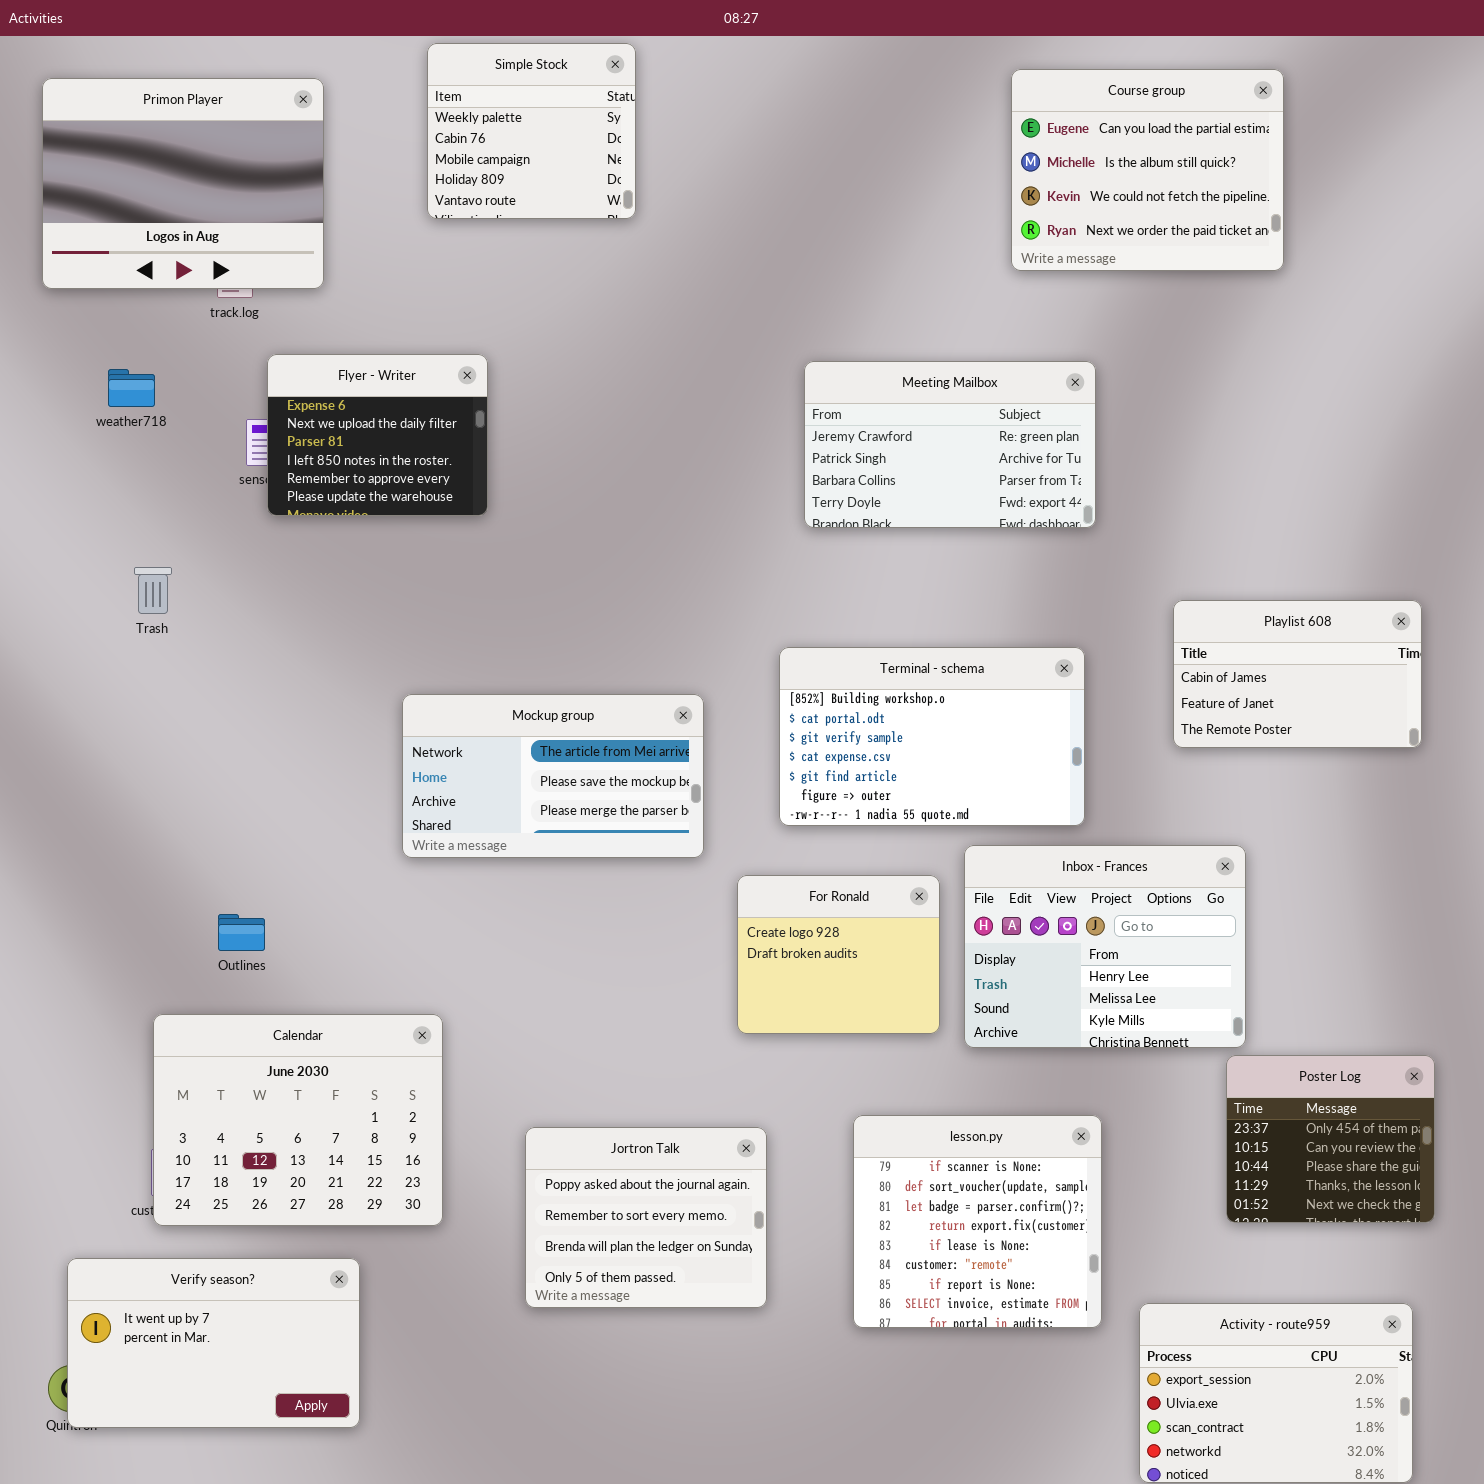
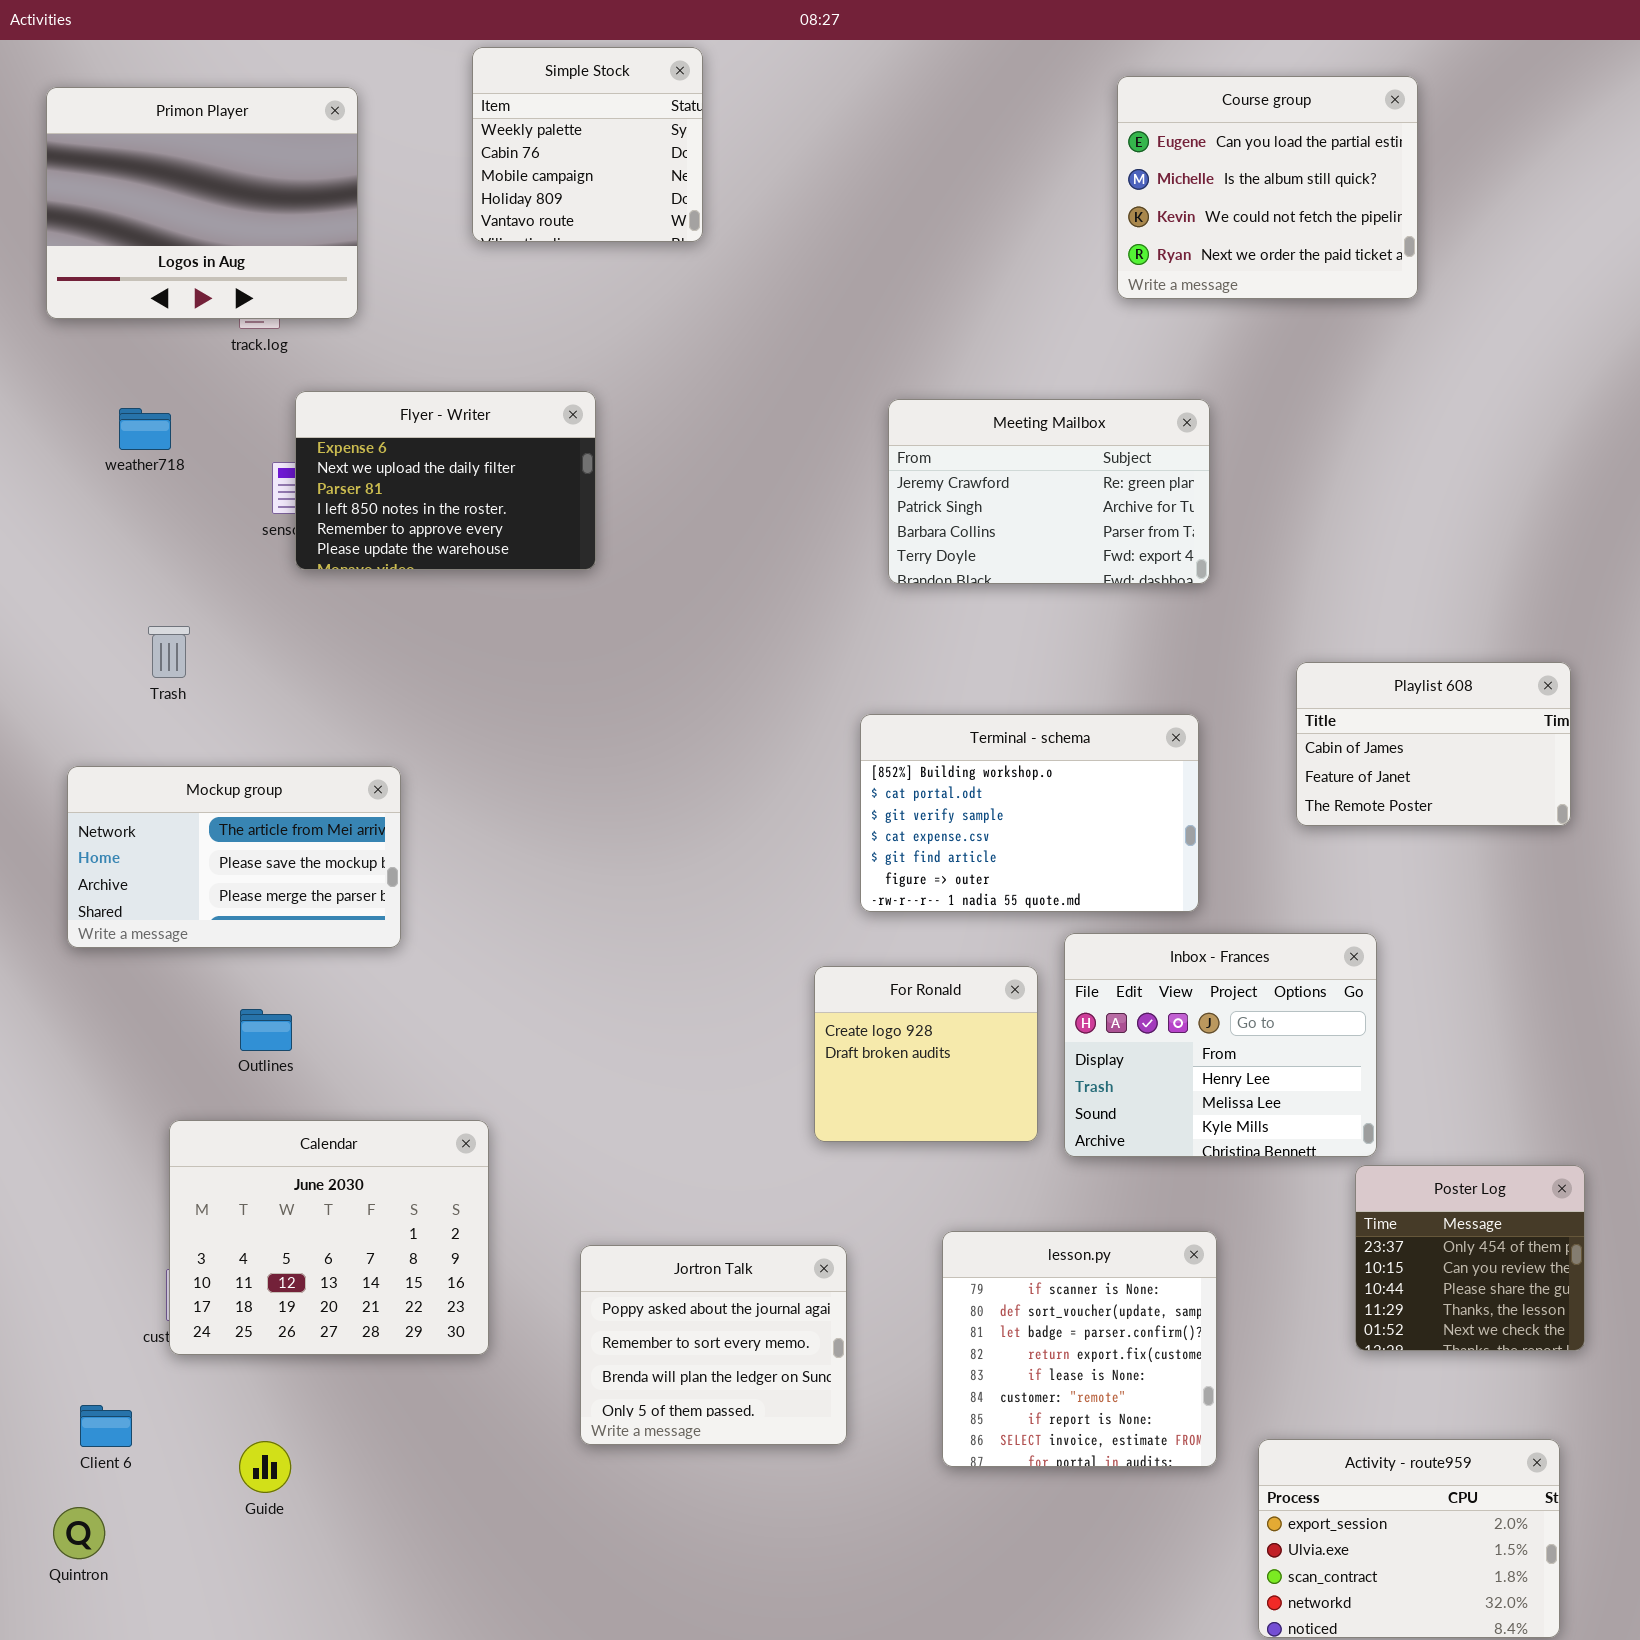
Flyer - Writer: [267,354,488,516] -> [295,391,596,570], resized
Mockup group: [402,694,704,858] -> [67,766,401,948], moved
Verify season?: [67,1258,360,1428] -> none, closed

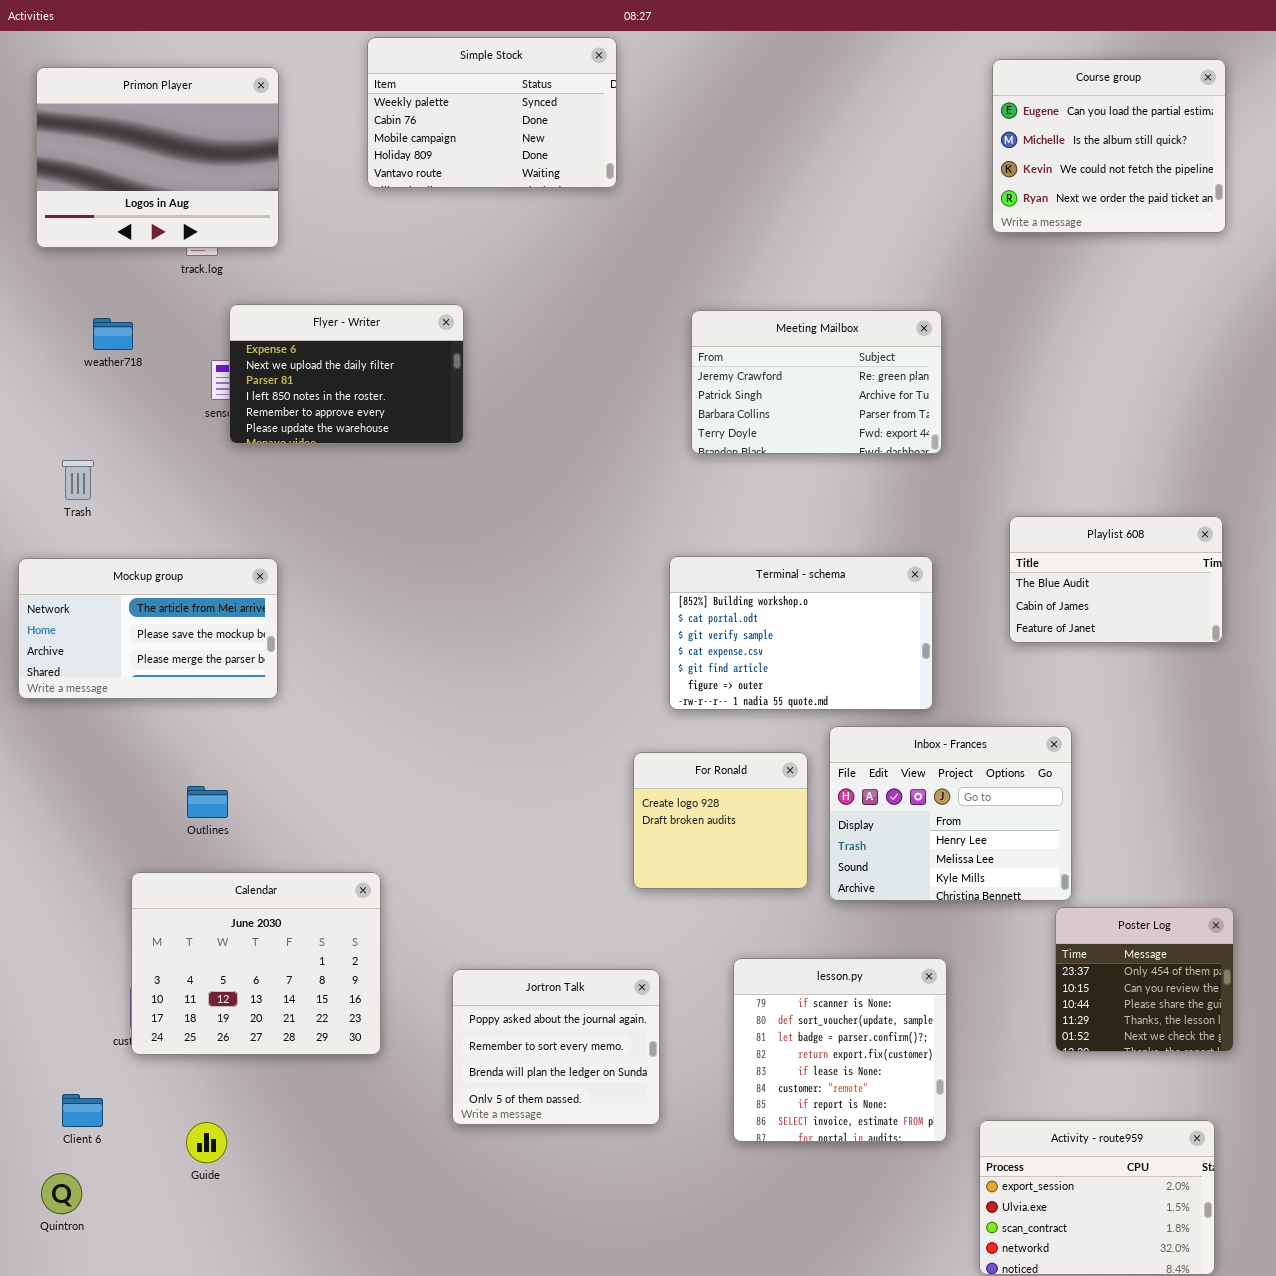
Simple Stock: [472,47,703,242] -> [367,37,617,188], resized
Course group: [1117,76,1418,299] -> [992,59,1226,233], moved
Trash: [148,626,190,678] -> [62,460,94,500], moved
Playlist 608: [1296,662,1571,826] -> [1009,516,1223,643], scrolled up 1 row
Mockup group: [67,766,401,948] -> [18,558,278,699], moved

